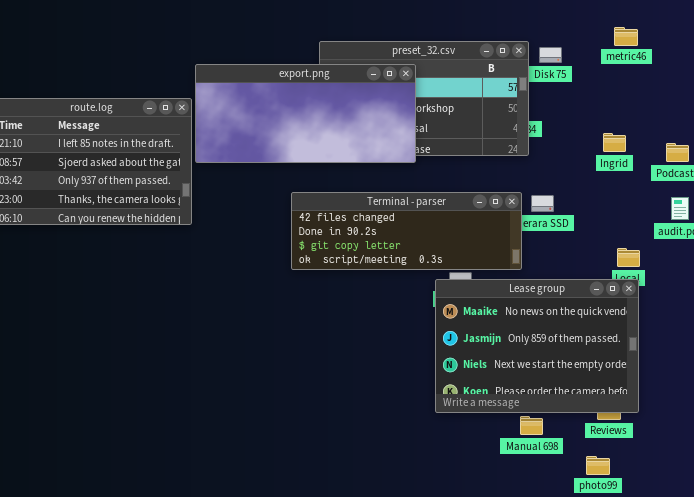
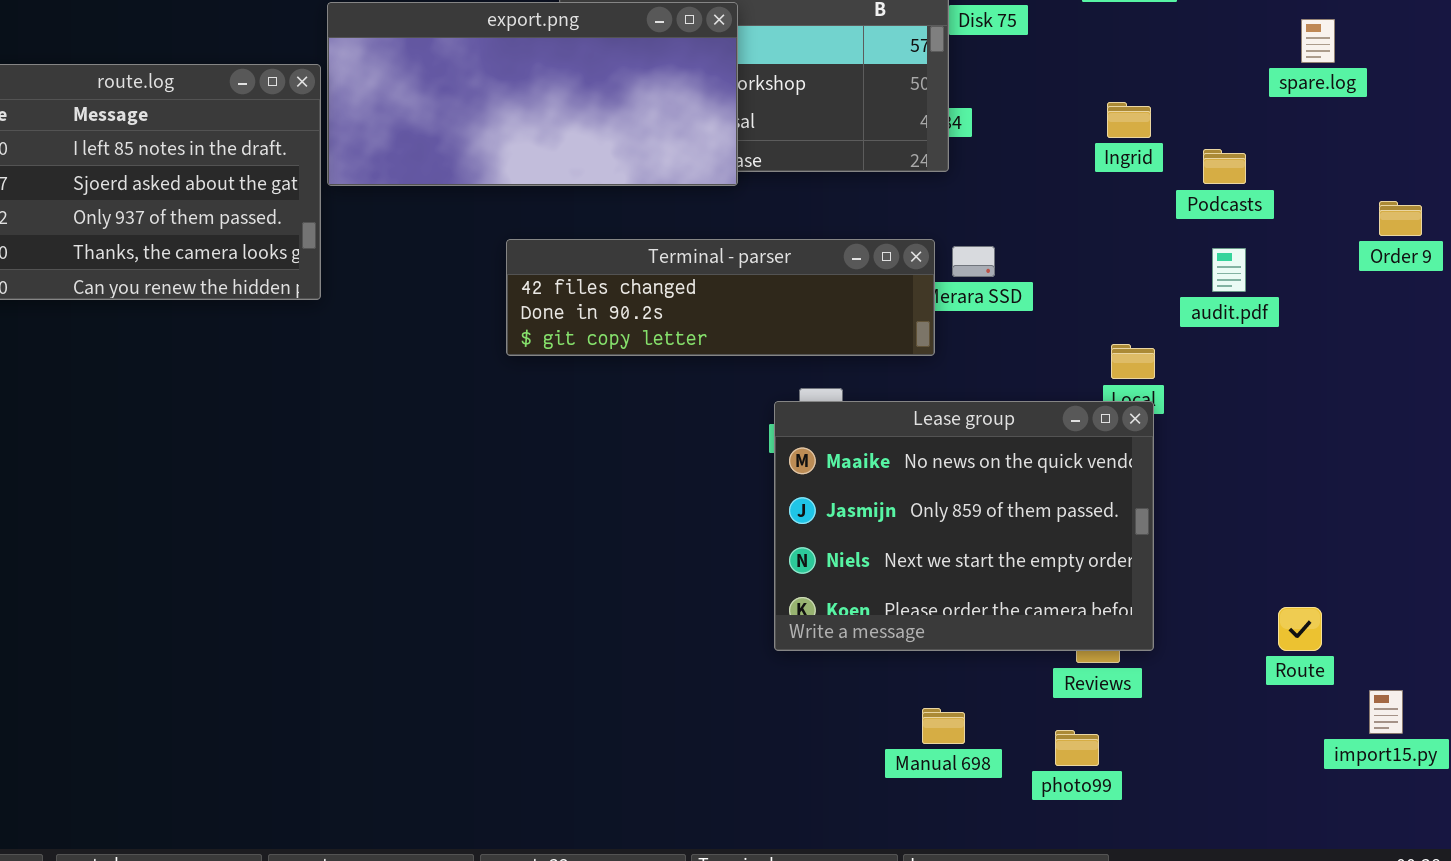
Ingrid: [603,133,626,152] -> [1107,102,1151,138], moved
Terminal - parser: [291,192,522,270] -> [506,239,935,356], resized
Manual 698: [520,416,543,435] -> [922,708,965,744], moved

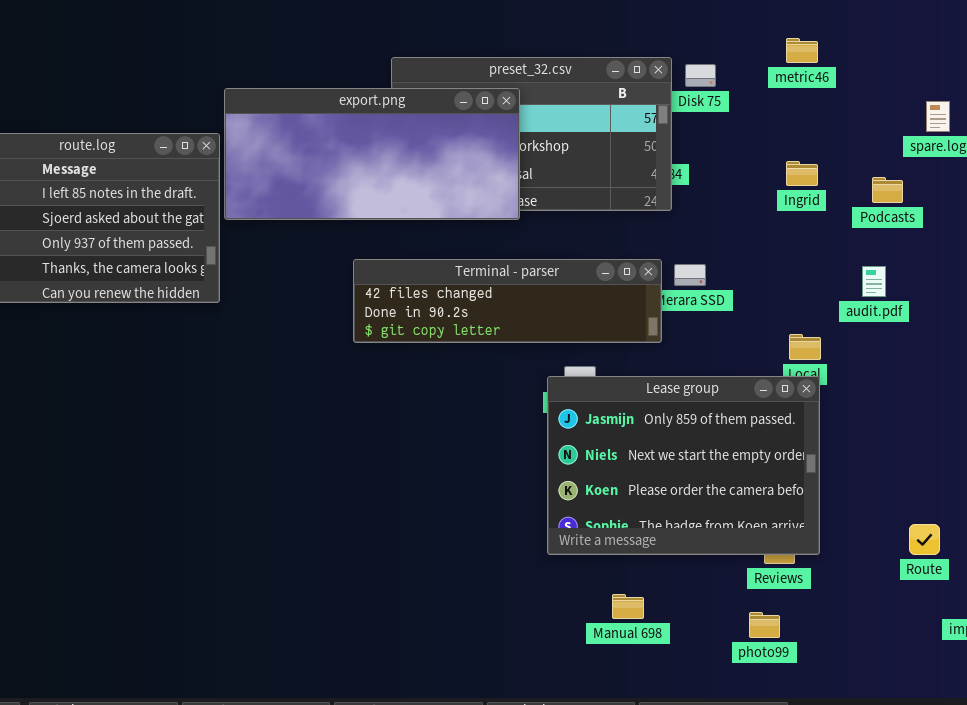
Podcasts: [1203,149,1246,184] -> [872,177,903,203], moved
Lease group: [774,401,1154,651] -> [547,376,820,555], scrolled down 1 row
Manual 698: [922,708,965,744] -> [612,594,644,619], moved

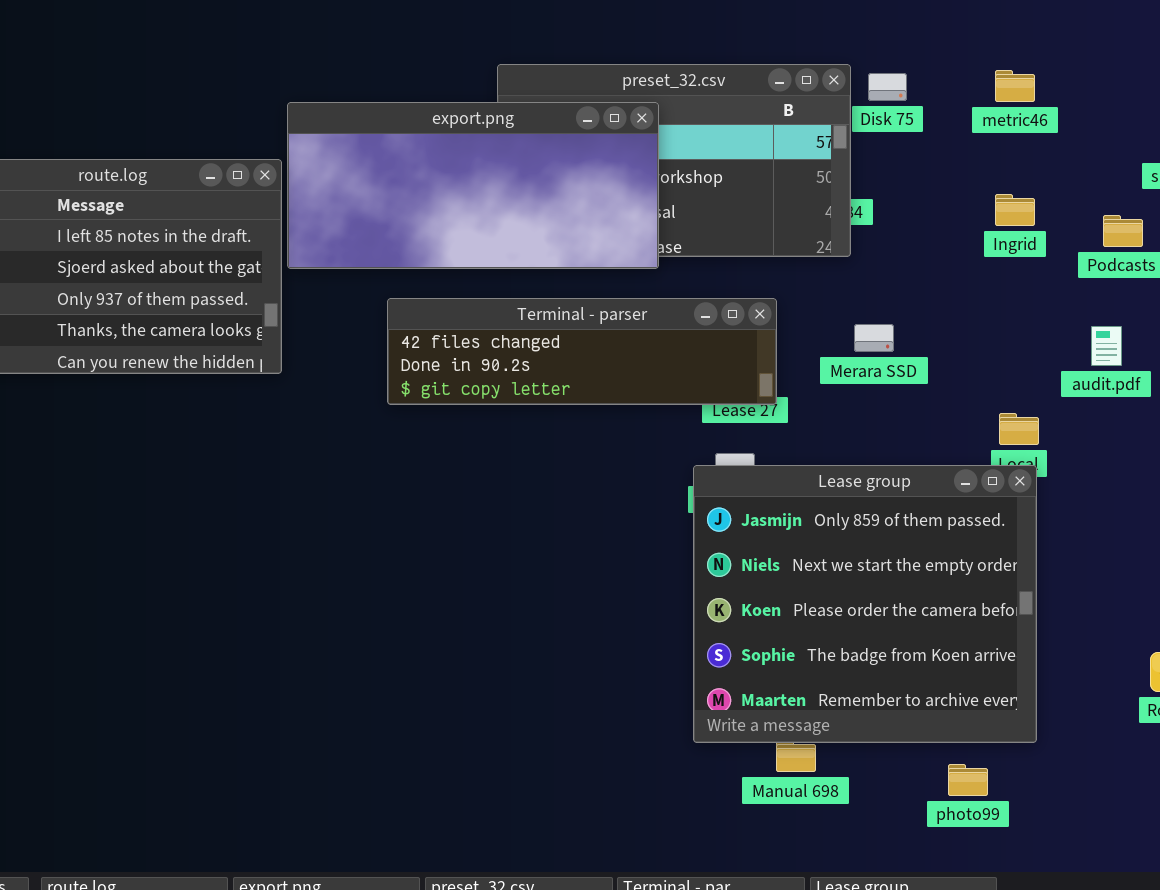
metric46: [786,38,818,63] -> [995,70,1035,102], moved
Terminal - parser: [353,259,662,343] -> [387,298,777,405], moved
Lease group: [547,376,820,555] -> [693,465,1037,743], resized

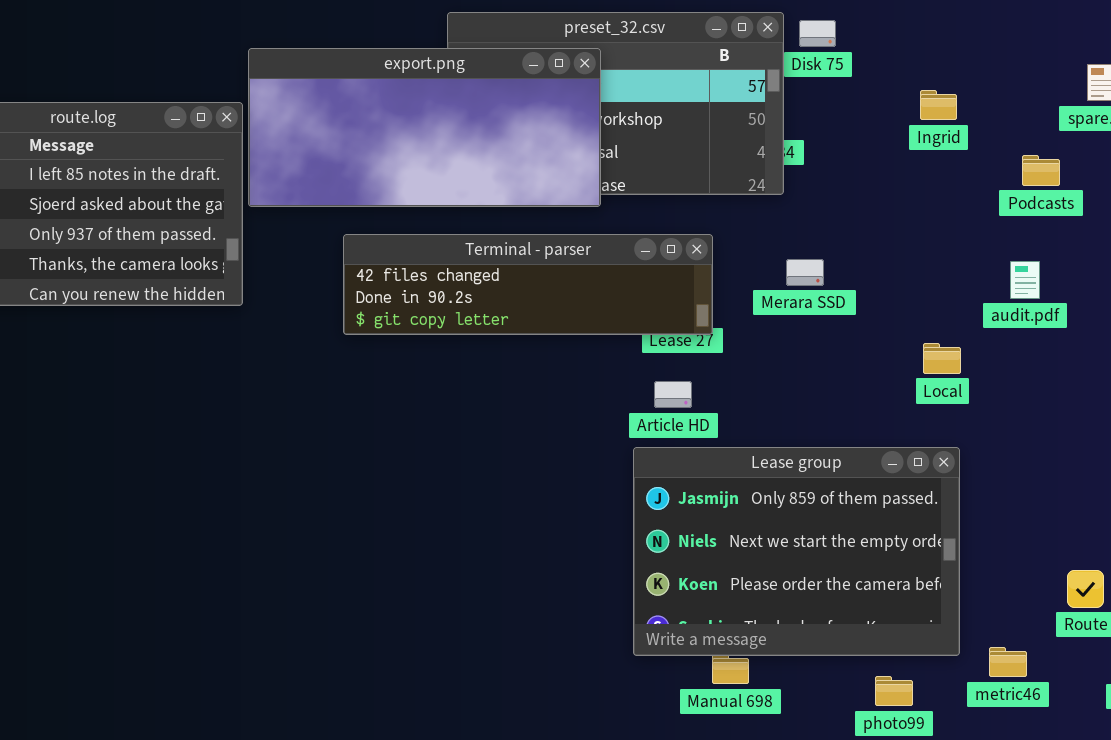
metric46: [995,70,1035,102] -> [989,647,1027,677], moved
Ingrid: [995,194,1035,226] -> [920,90,957,120], moved
Lease group: [693,465,1037,743] -> [633,447,960,656], resized

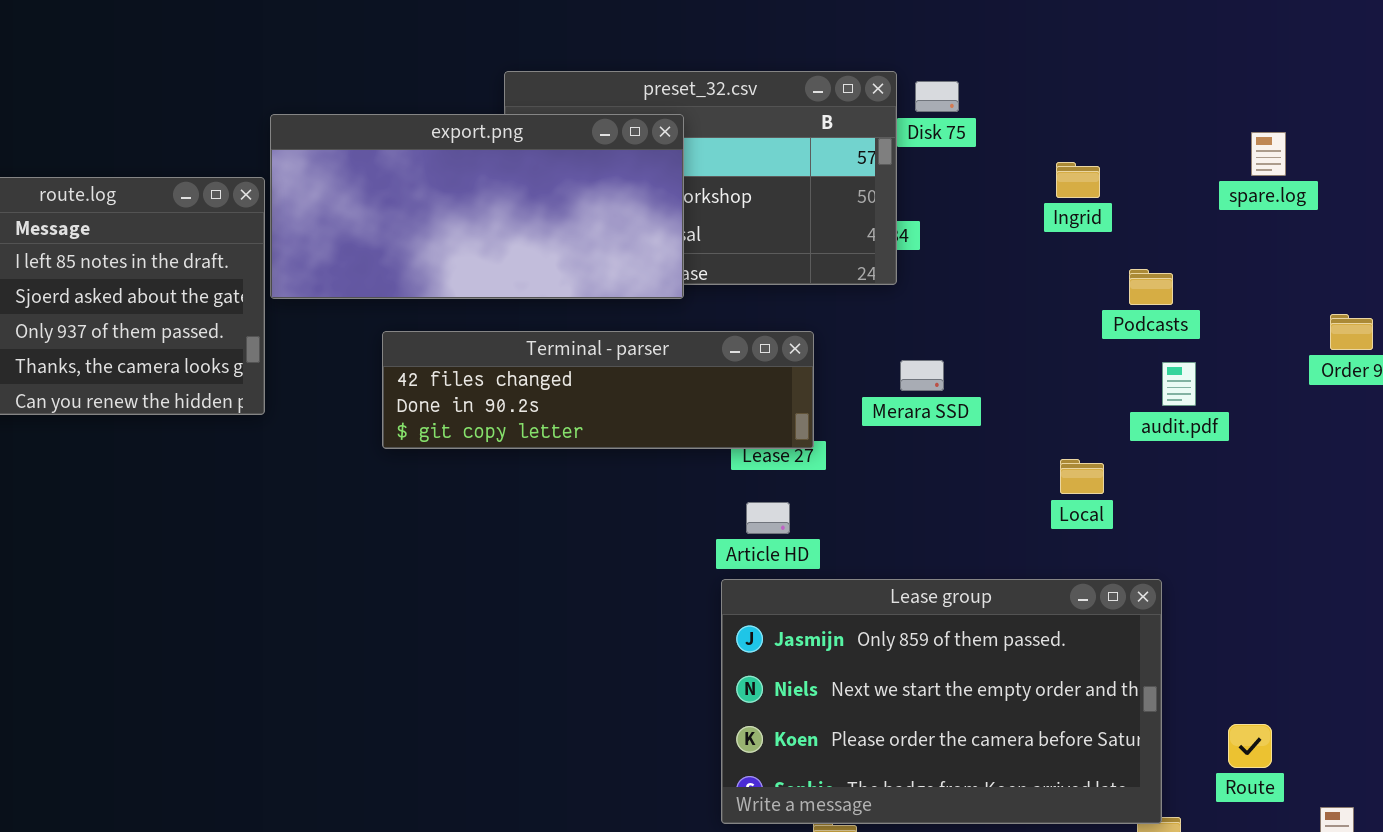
Podcasts: [1022,155,1060,186] -> [1129,269,1173,305], moved
Lease group: [633,447,960,656] -> [721,579,1162,824], resized

